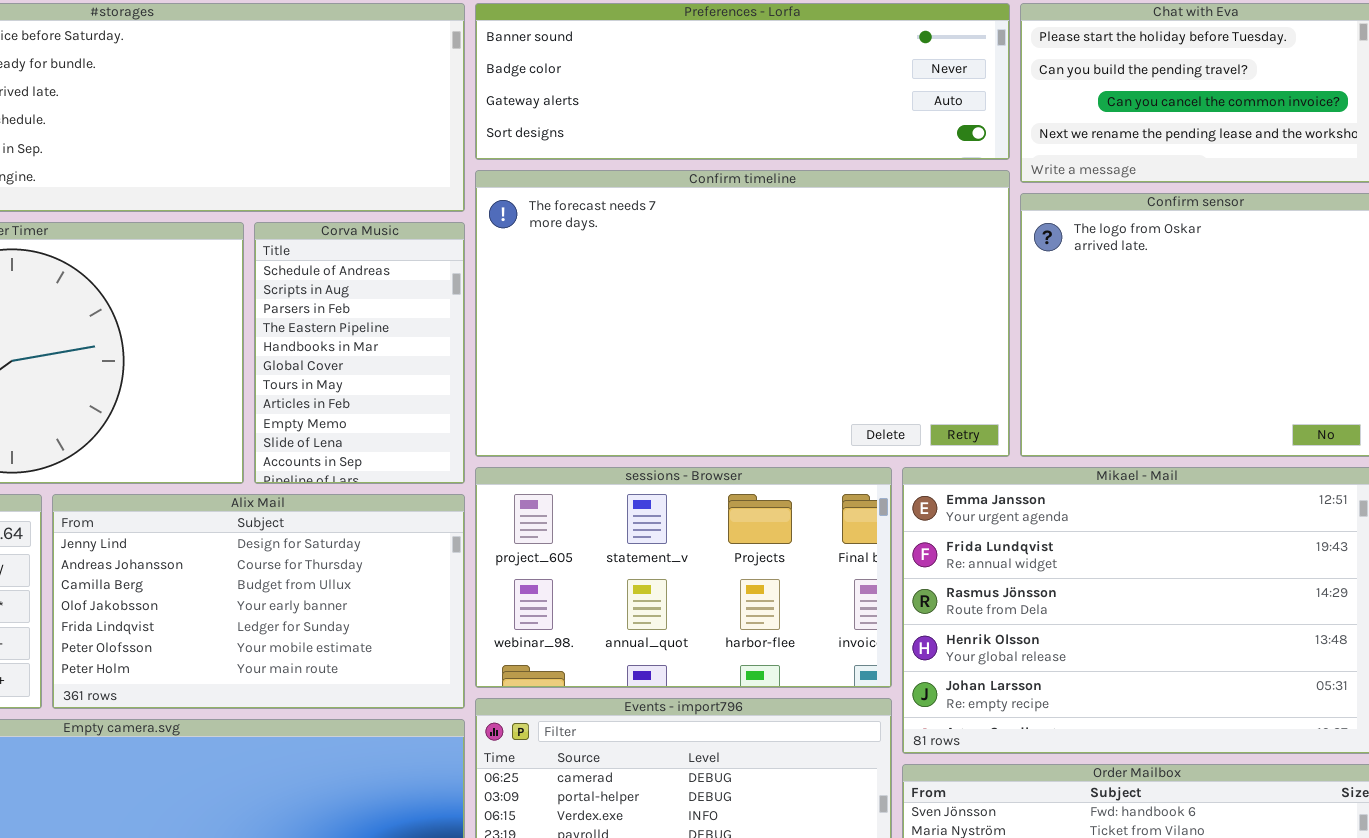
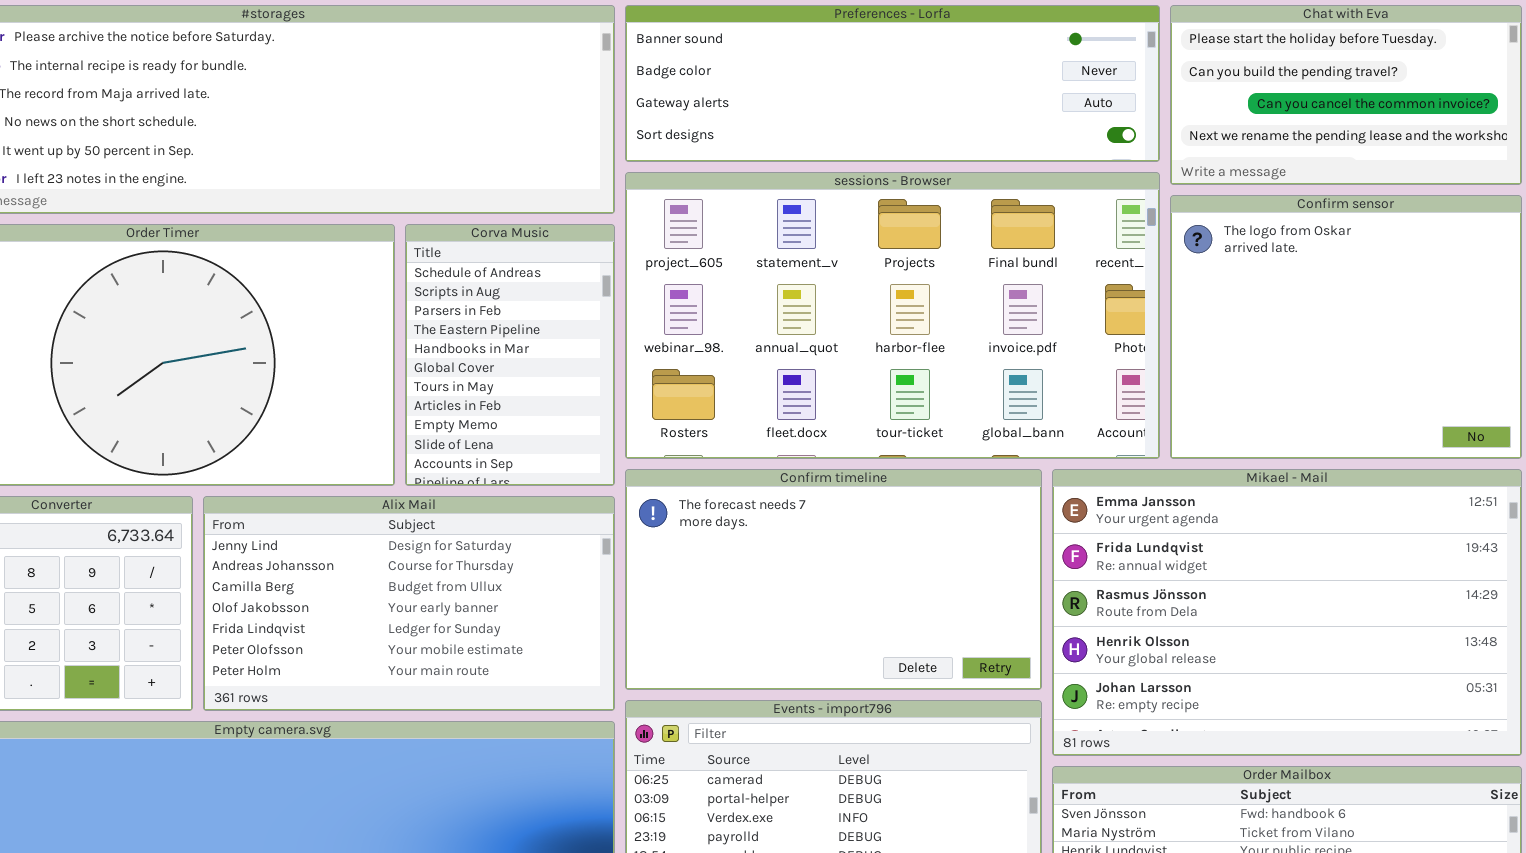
Confirm timeline: [475,170,1010,457] -> [625,469,1042,690], moved, resized
sessions - Browser: [475,467,892,688] -> [625,172,1160,459], moved, resized

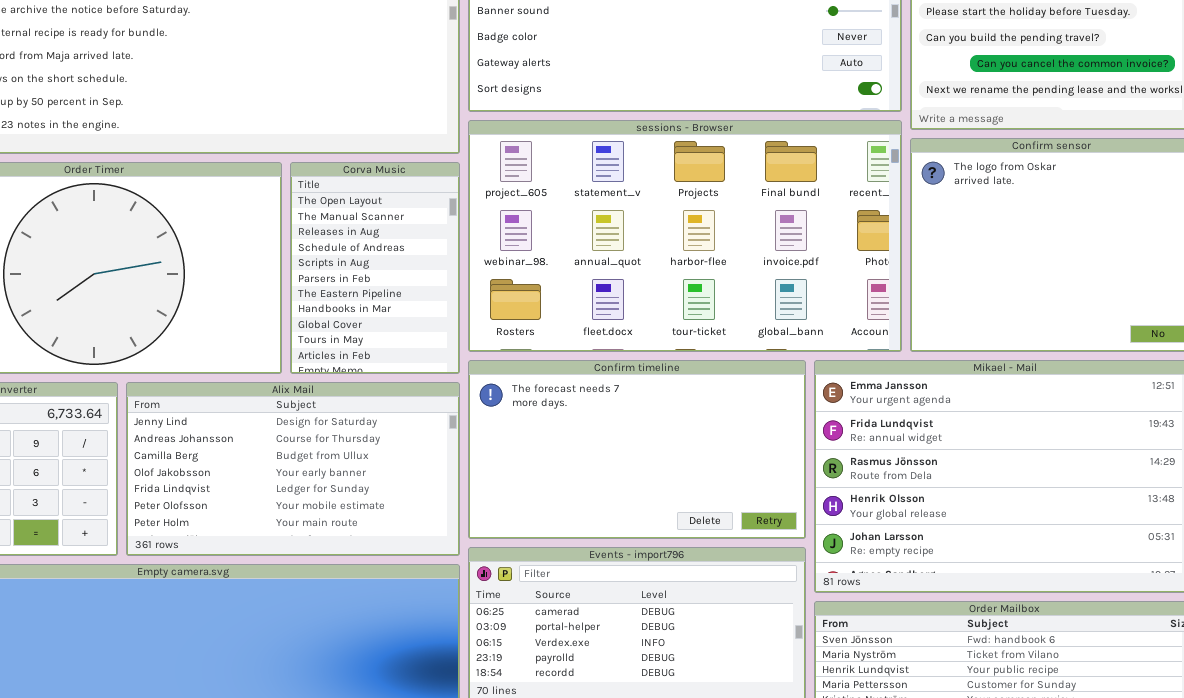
Corva Music: [405,224,615,486] -> [290,162,460,374], scrolled up 3 rows

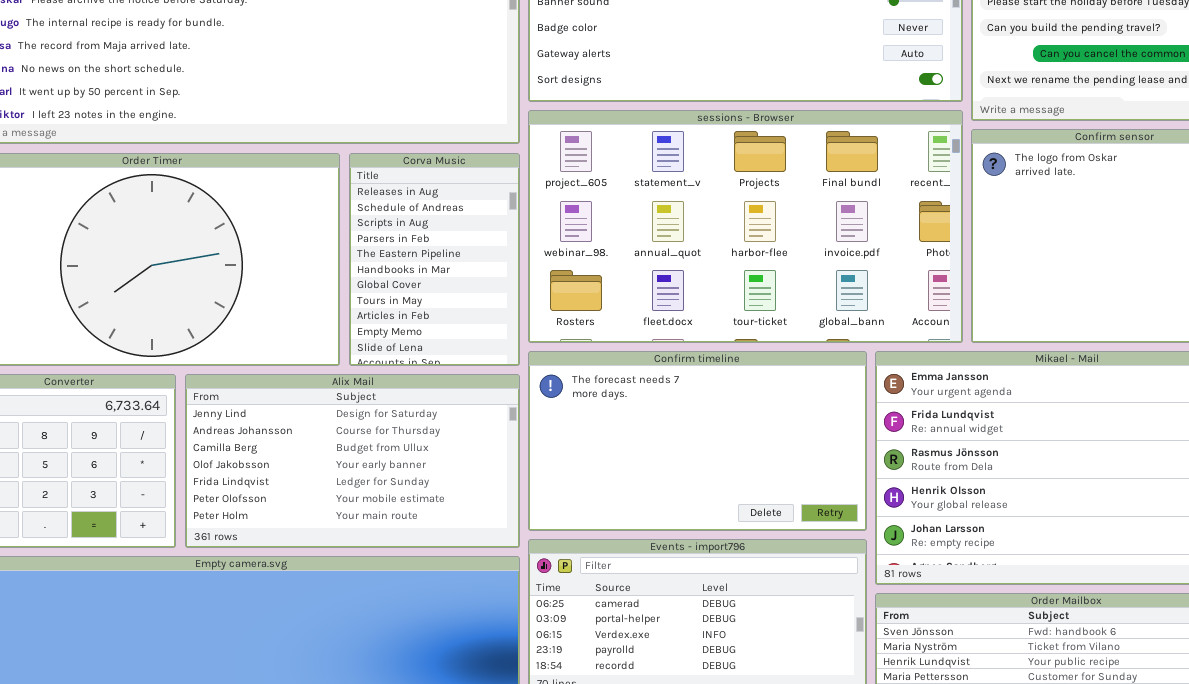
Corva Music: [290,162,460,374] -> [349,153,520,366], scrolled down 2 rows

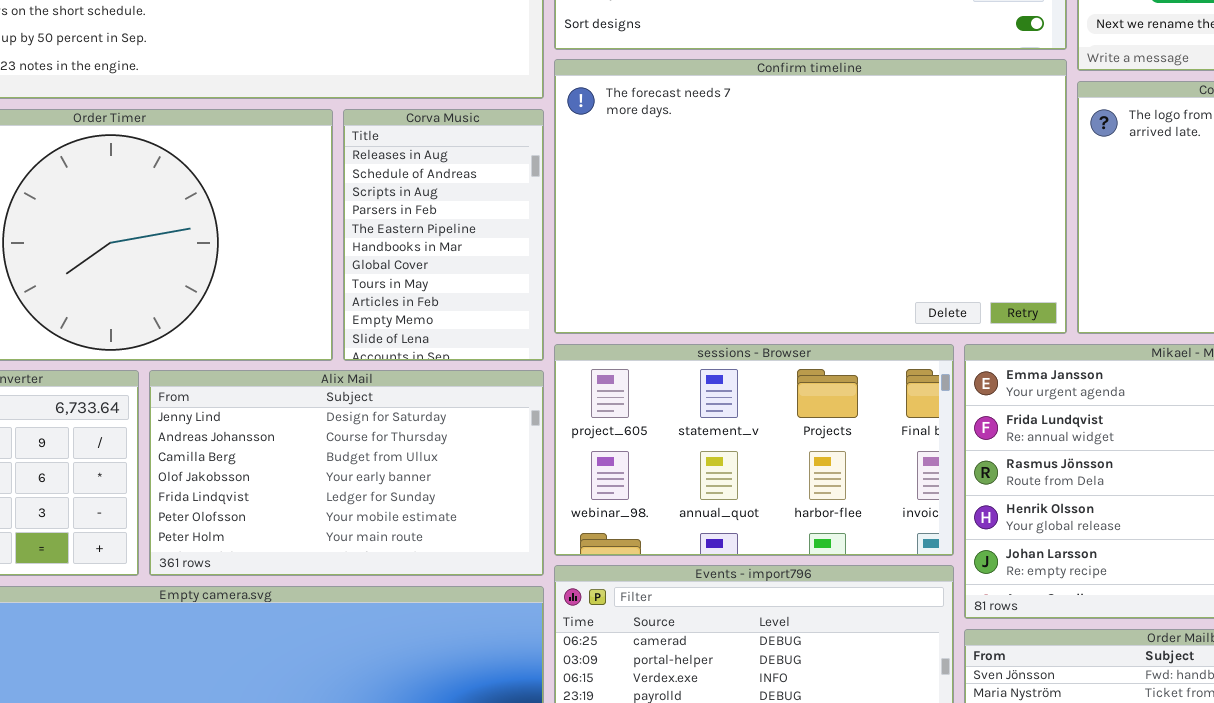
sessions - Browser: [528,110,963,343] -> [554,344,954,556], moved, resized
Confirm timeline: [528,351,867,531] -> [554,59,1067,334], moved, resized

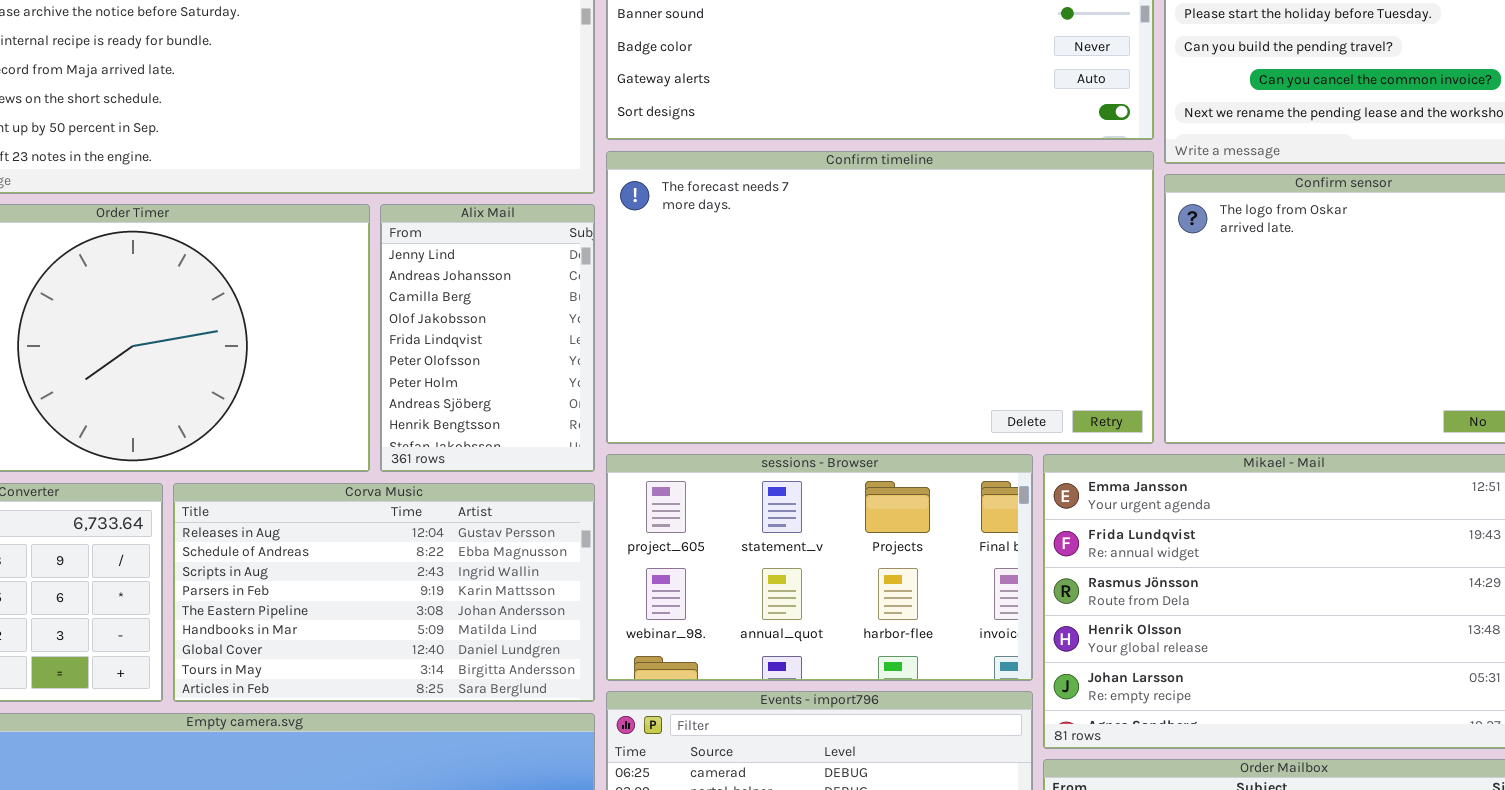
Corva Music: [343,109,544,361] -> [173,483,595,702], moved, resized
Alix Mail: [149,370,544,576] -> [380,204,595,472], moved, resized

